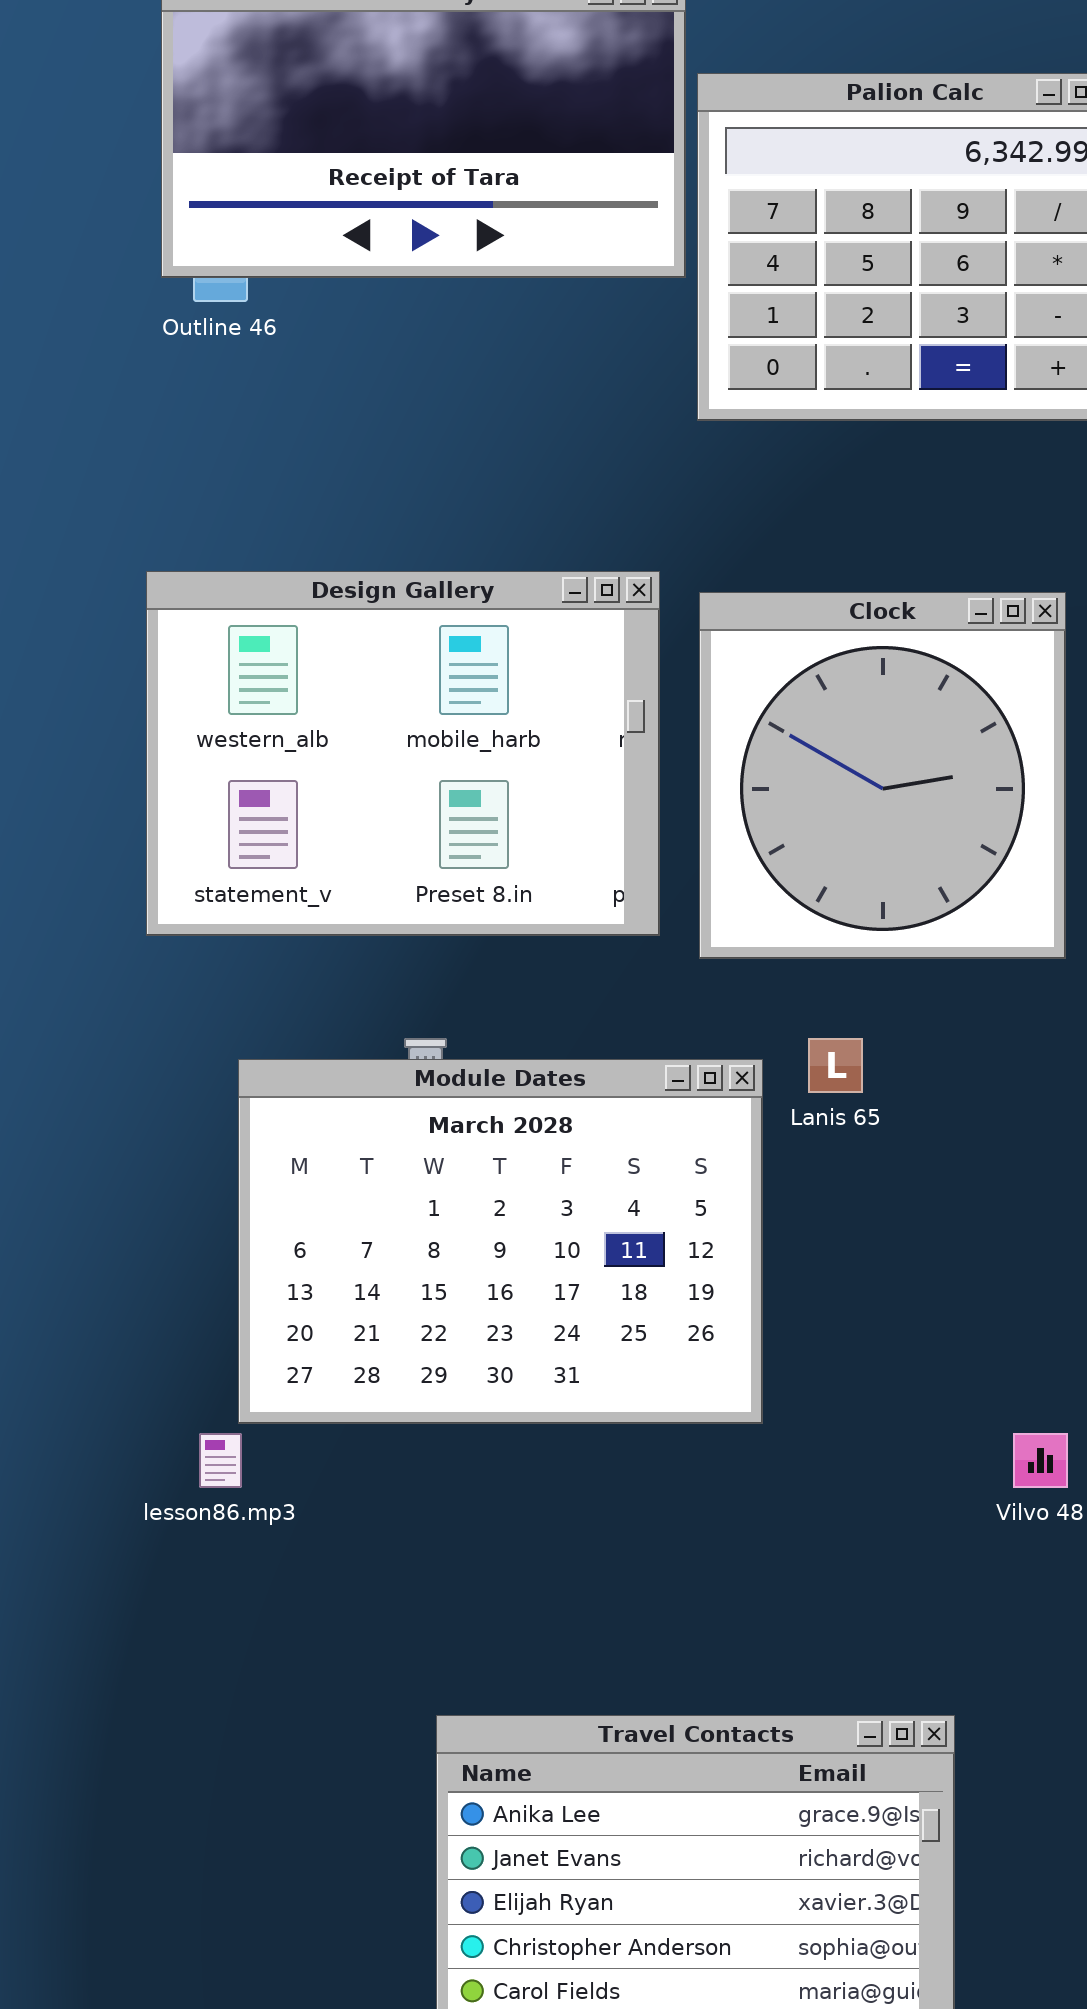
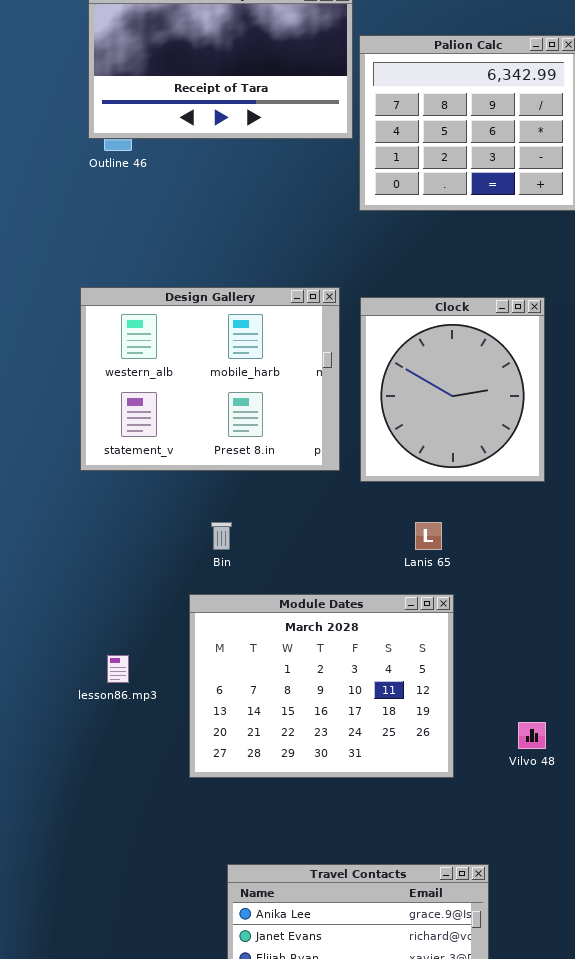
Module Dates: [238,1059,763,1424] -> [189,594,454,778], moved
lesson86.mp3: [199,1433,242,1488] -> [107,655,129,683], moved

